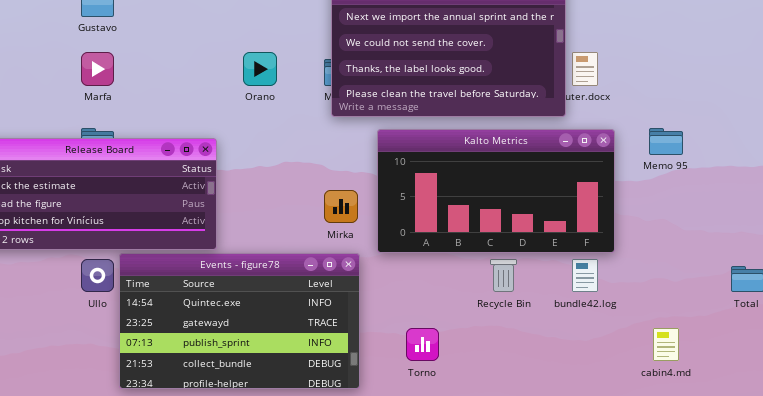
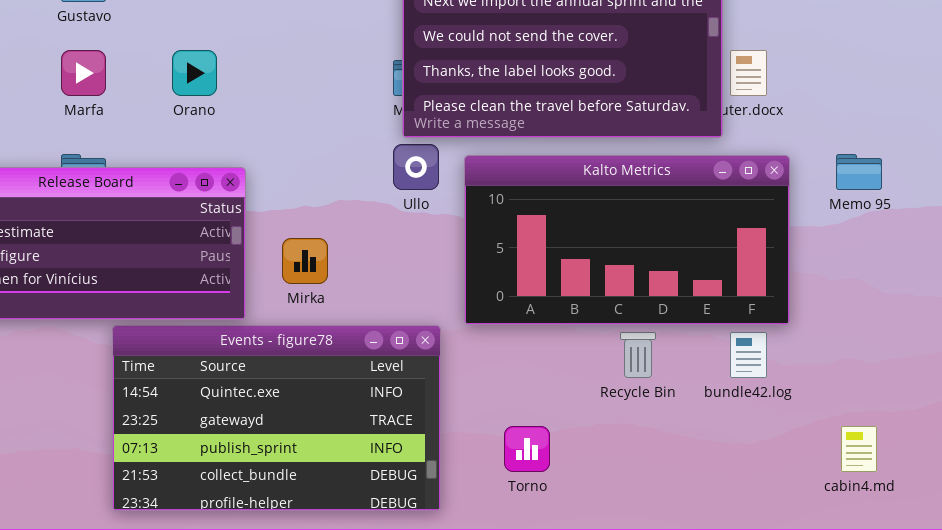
Orano: [243,52,277,86] -> [172,50,217,96], moved
Mirka: [324,190,358,223] -> [282,238,328,284], moved
Ullo: [81,259,114,292] -> [393,144,439,190], moved

